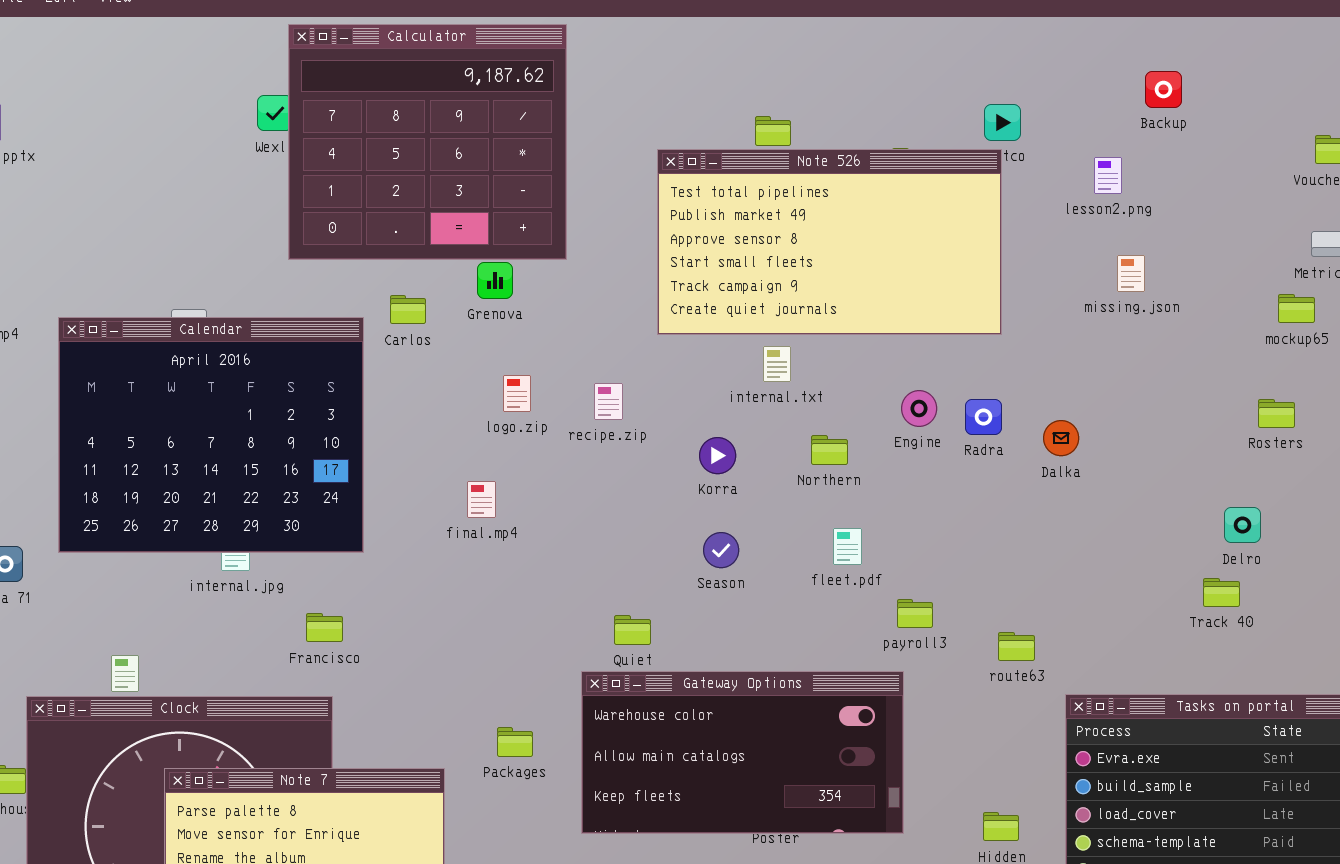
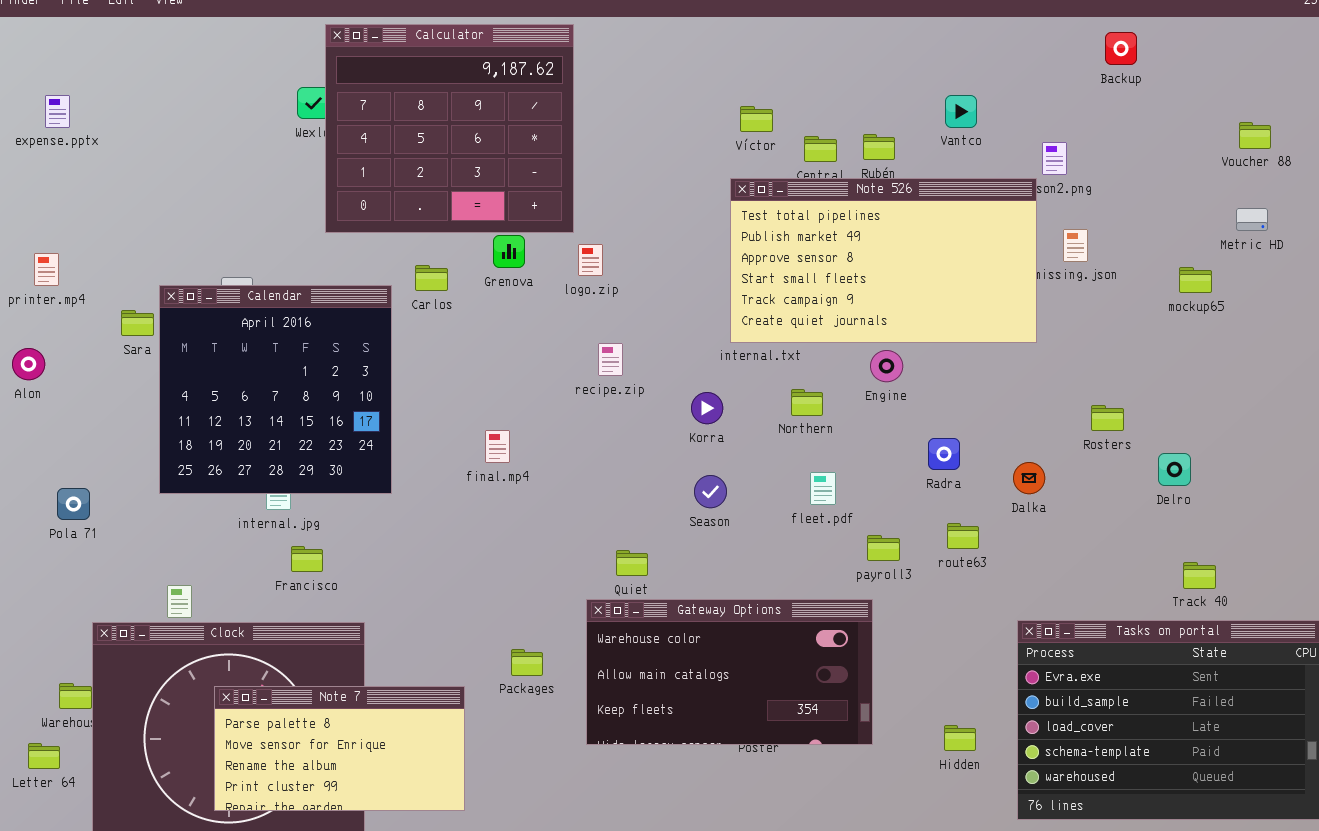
Backup: [1145,71,1182,108] -> [1105,32,1137,65], moved
Note 526: [657,149,1002,335] -> [730,178,1037,343], moved
mockup65: [1278,294,1315,323] -> [1179,267,1212,293], moved
Calendar: [58,317,364,553] -> [159,285,392,494], resized
logo.zip: [503,375,531,412] -> [578,244,603,276], moved
Radra: [965,399,1002,435] -> [928,438,960,470], moved
Rosters: [1258,399,1295,428] -> [1091,405,1124,431], moved
Dalka: [1043,420,1079,456] -> [1013,462,1045,494], moved
Track 40: [1203,578,1240,607] -> [1183,562,1216,589], moved
Francisco: [306,613,343,642] -> [291,546,323,572], moved
route63: [998,632,1035,661] -> [947,523,979,549], moved

